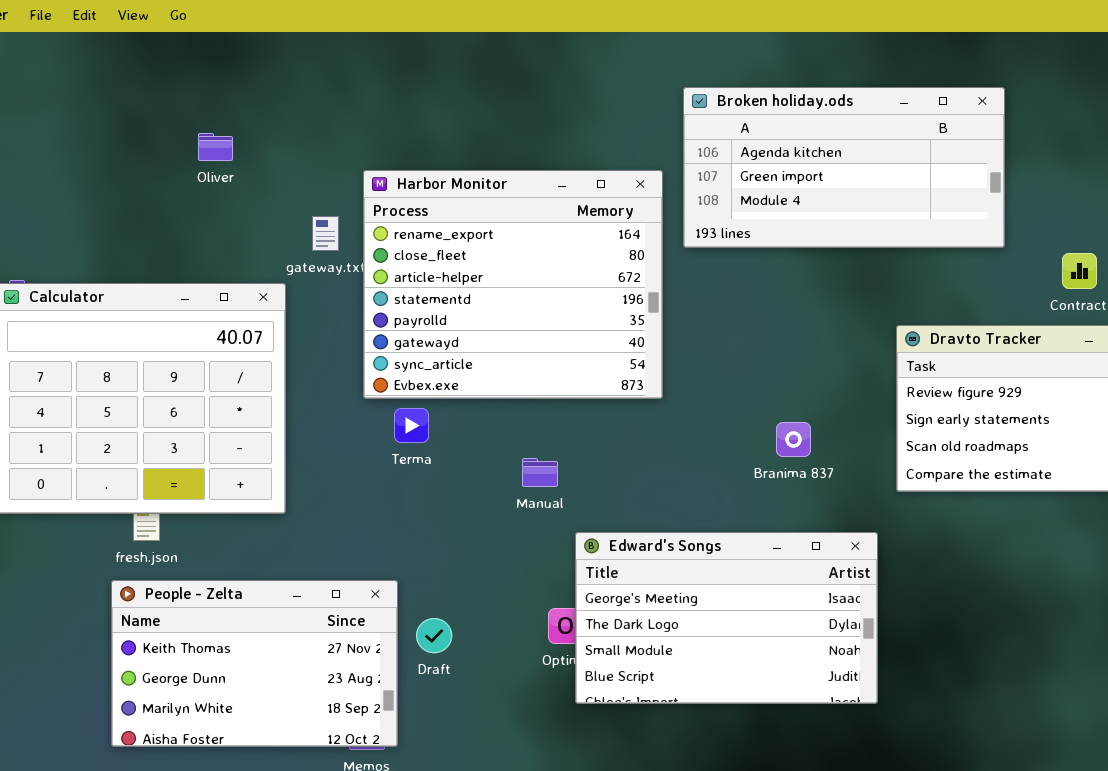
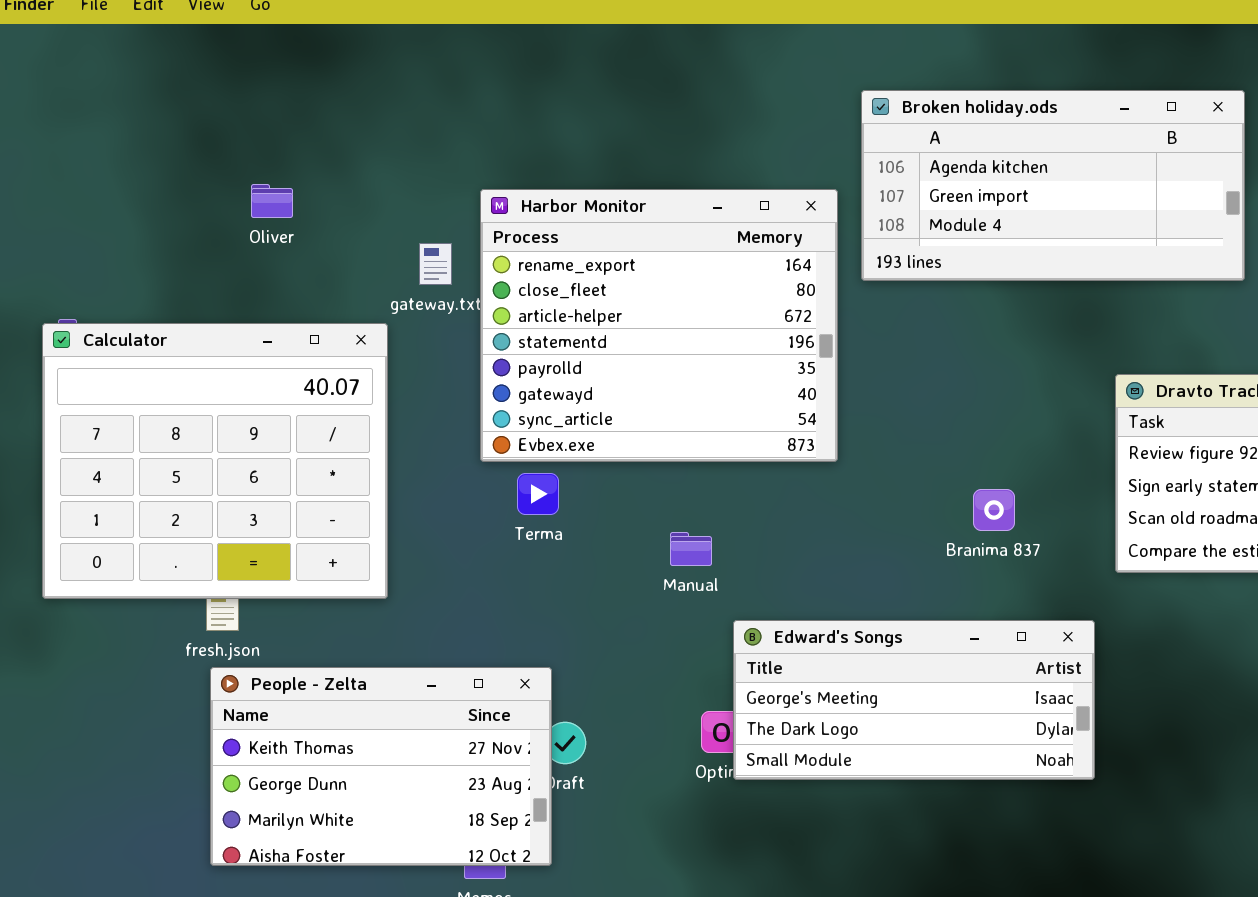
Oliver: [198,133,233,161] -> [251,184,293,218], moved
Edward's Songs: [575,532,878,704] -> [733,620,1095,780], resized
People - Zelta: [111,580,398,747] -> [210,667,552,866], moved

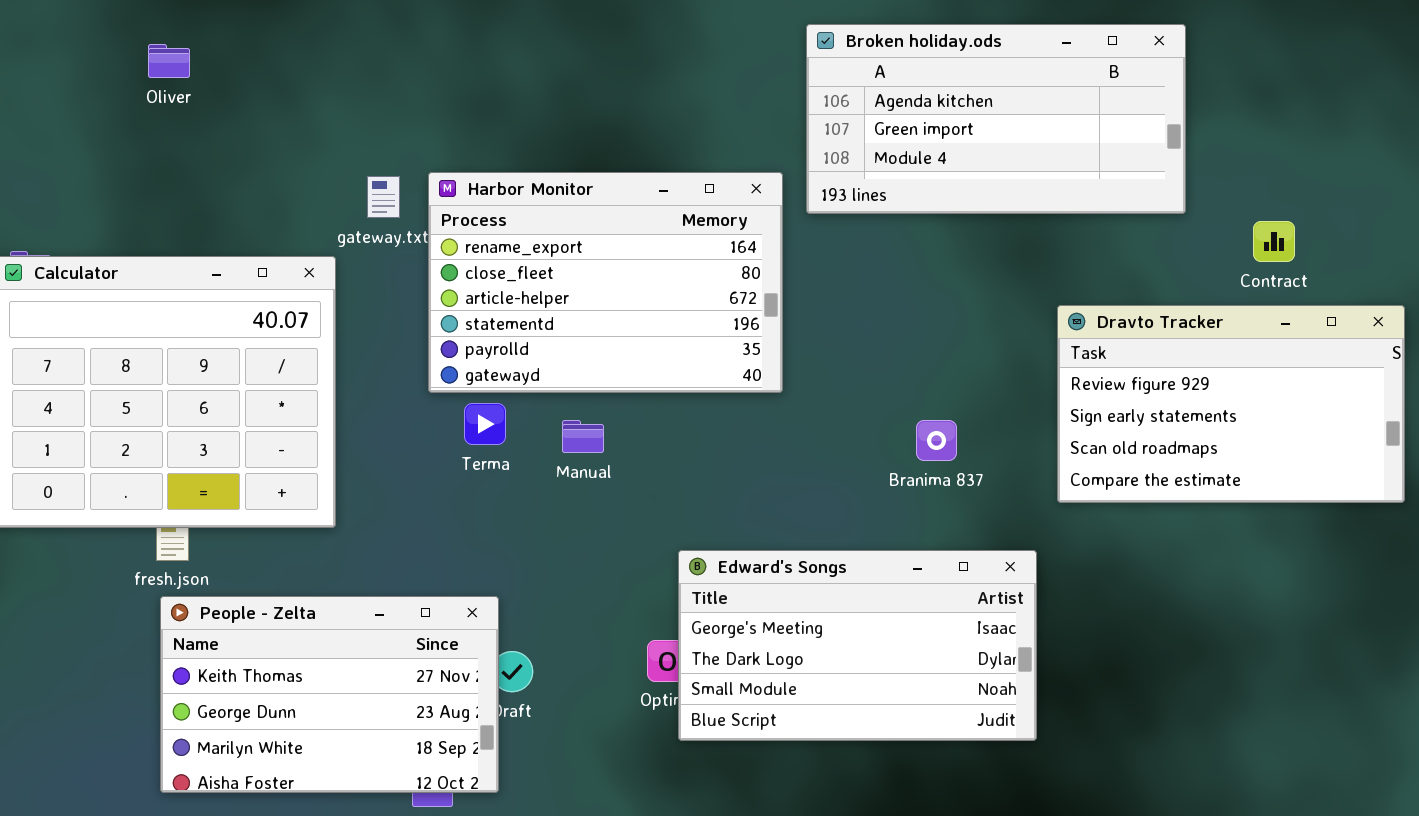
Oliver: [251,184,293,218] -> [148,44,190,78], moved
Harbor Monitor: [480,189,838,462] -> [428,172,783,393], resized
Manual: [670,532,712,566] -> [562,420,604,453], moved
Edward's Songs: [733,620,1095,780] -> [678,550,1037,741], resized

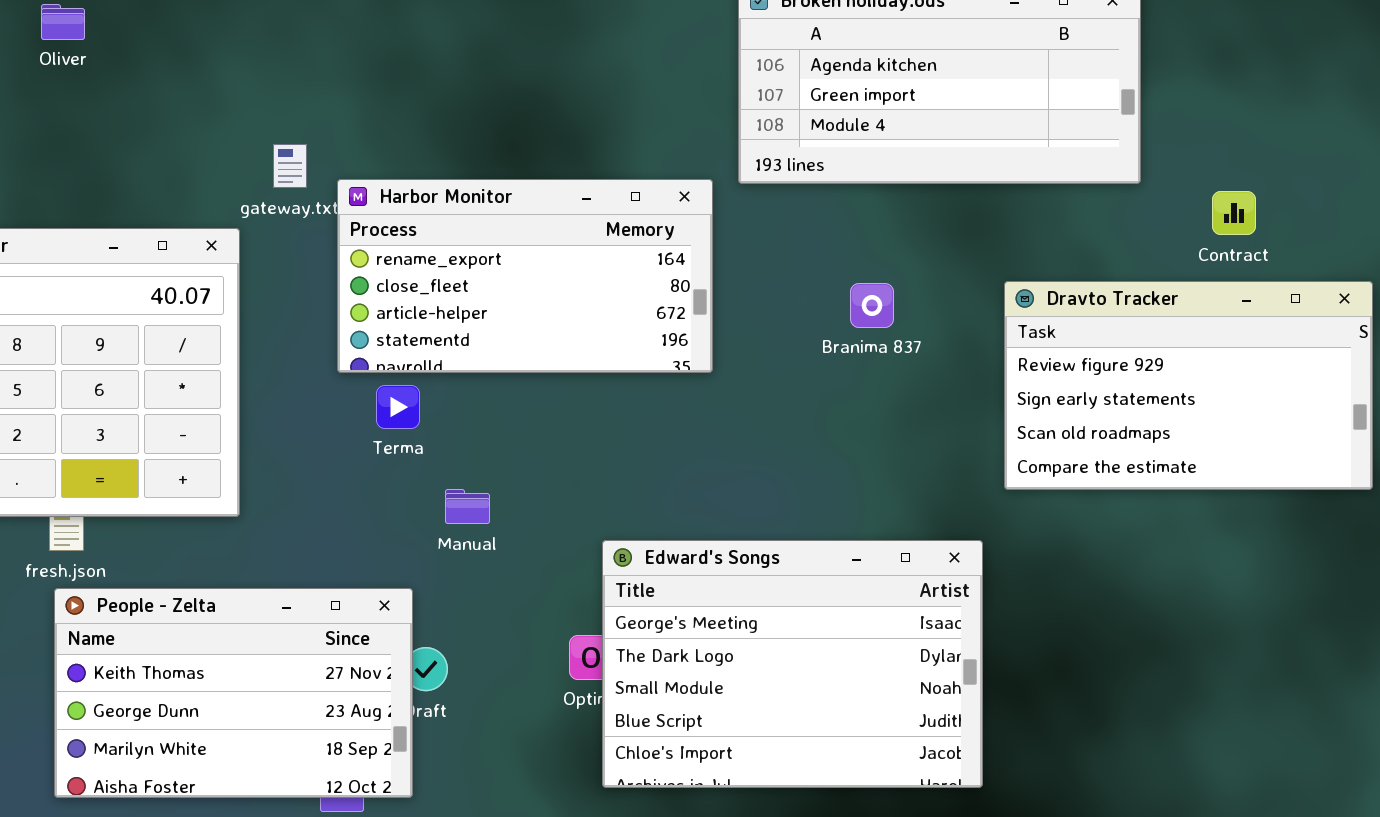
Harbor Monitor: [428,172,783,393] -> [337,179,713,373], resized
Manual: [562,420,604,453] -> [445,489,490,524], moved
Branima 837: [916,420,957,461] -> [850,283,894,328], moved
Edward's Songs: [678,550,1037,741] -> [602,540,983,788], resized

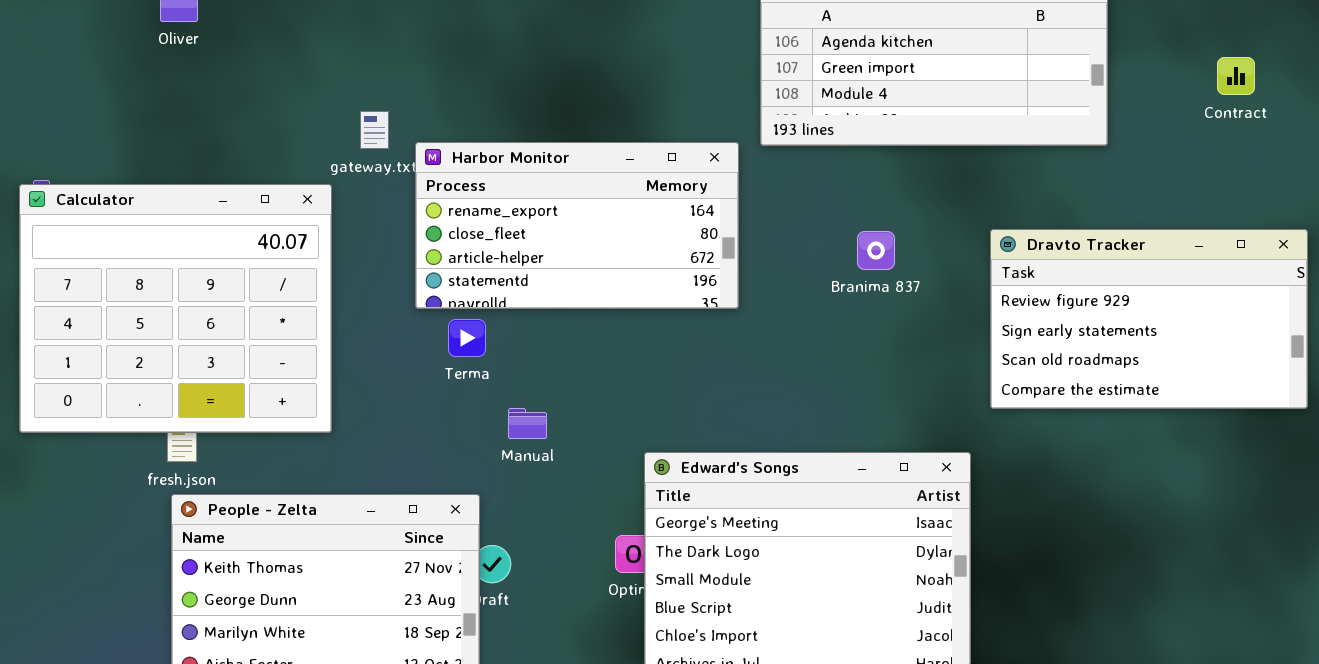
Contract: [1212,191,1256,235] -> [1217,57,1255,95], moved

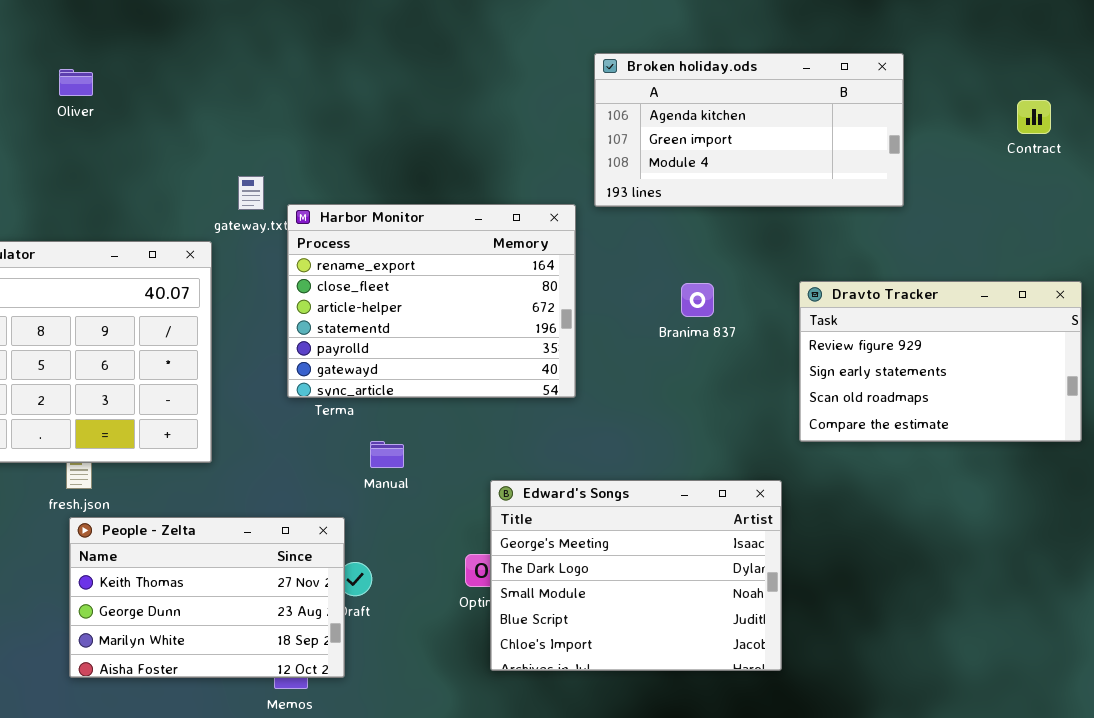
Contract: [1217,57,1255,95] -> [1017,100,1051,134], moved
Harbor Monitor: [415,142,739,309] -> [287,204,576,398], resized

